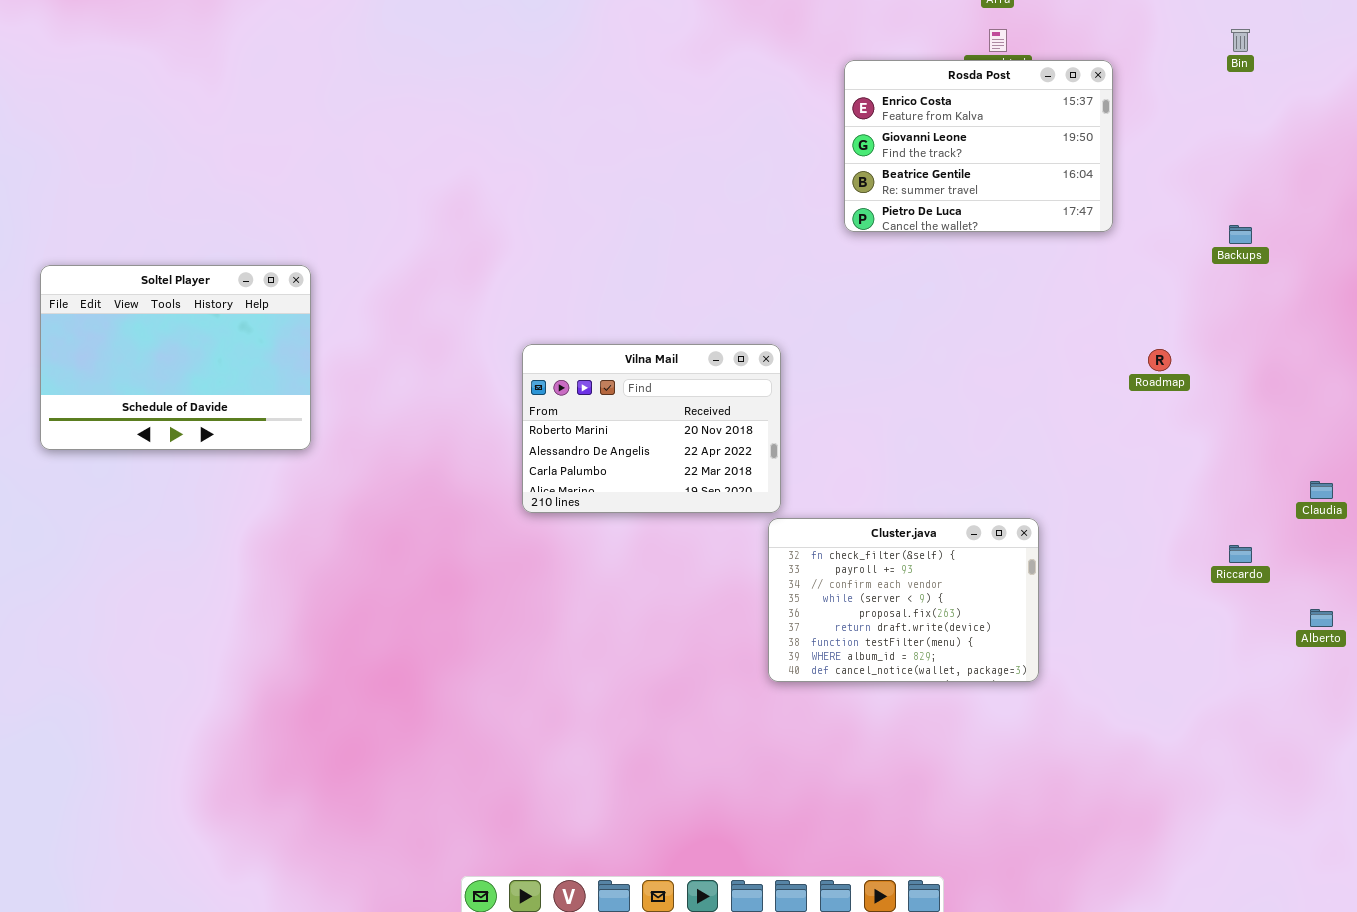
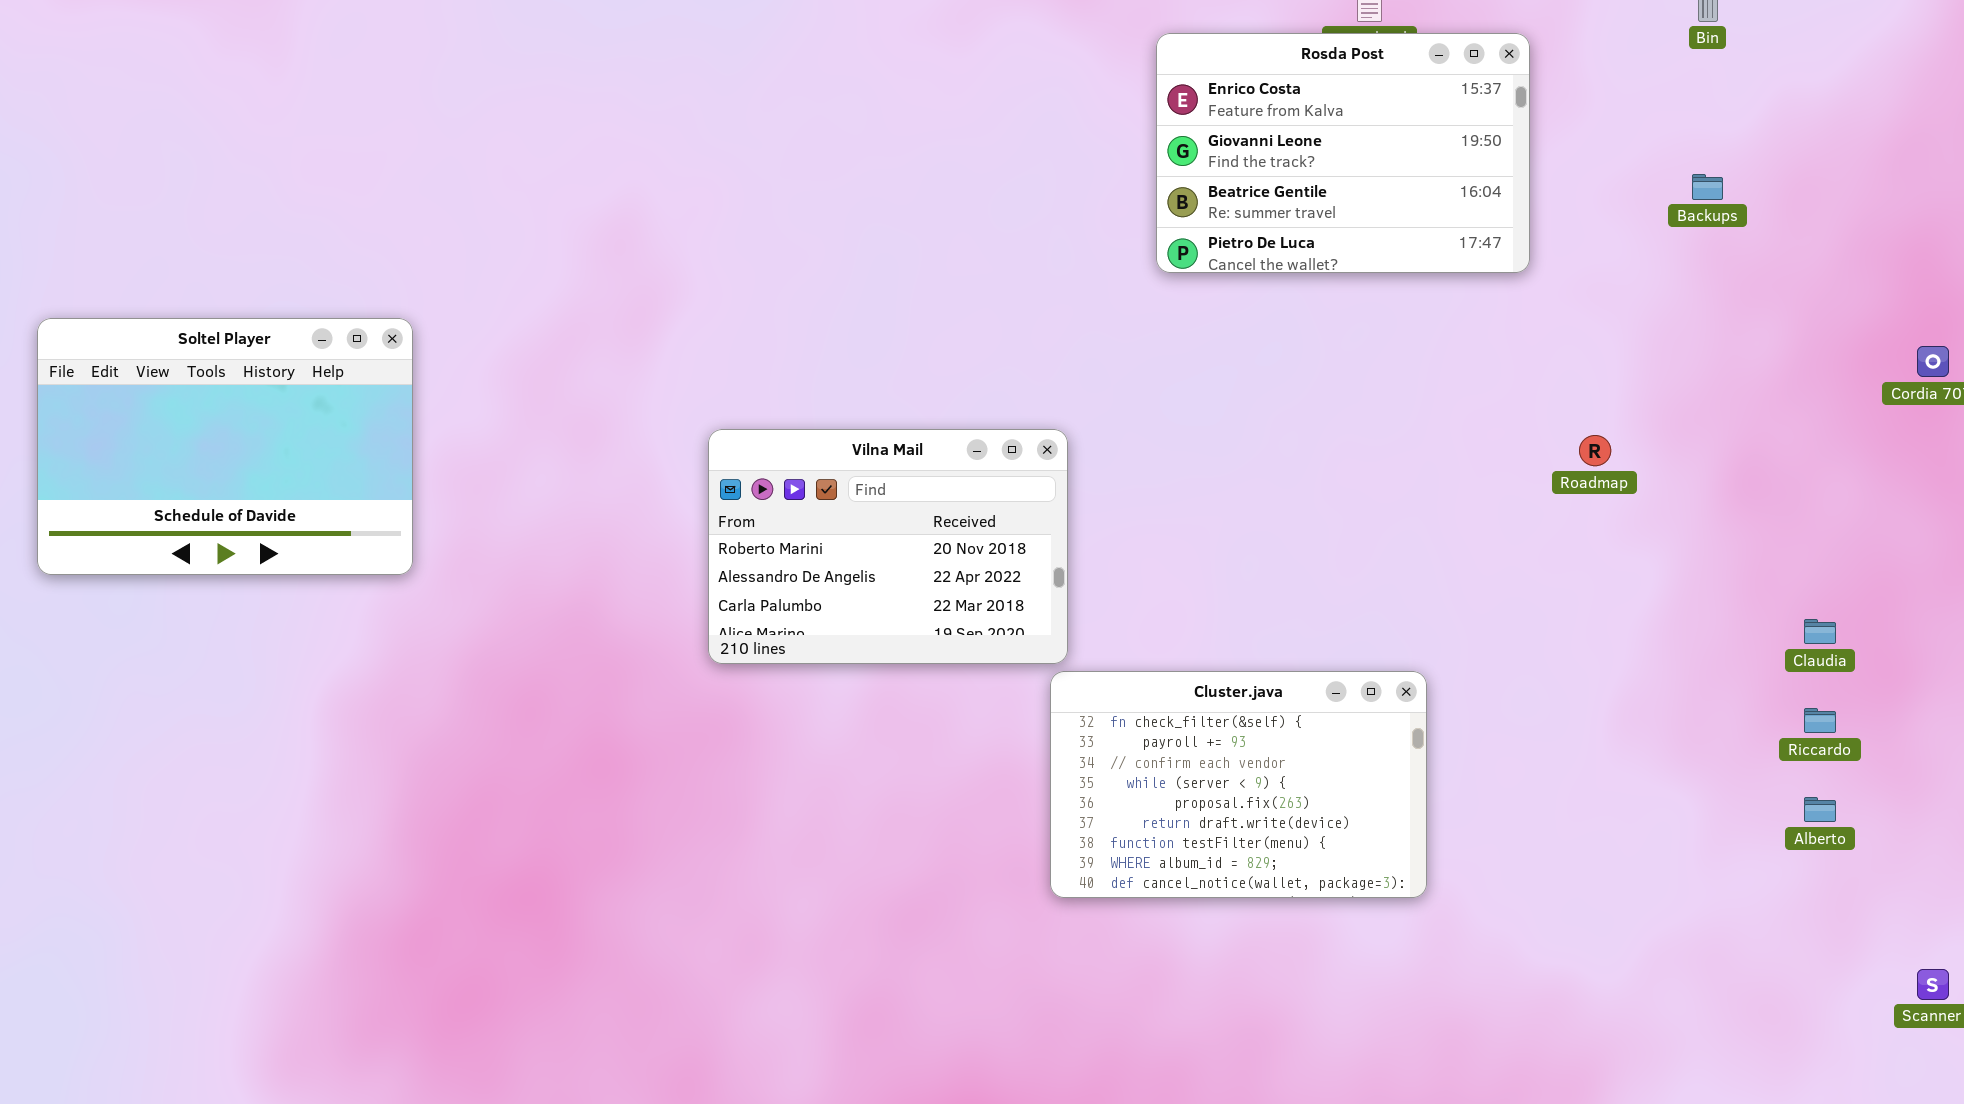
Backups: [1229,225,1252,244] -> [1692,174,1723,200], moved
Riccardo: [1229,545,1252,563] -> [1804,708,1836,733], moved

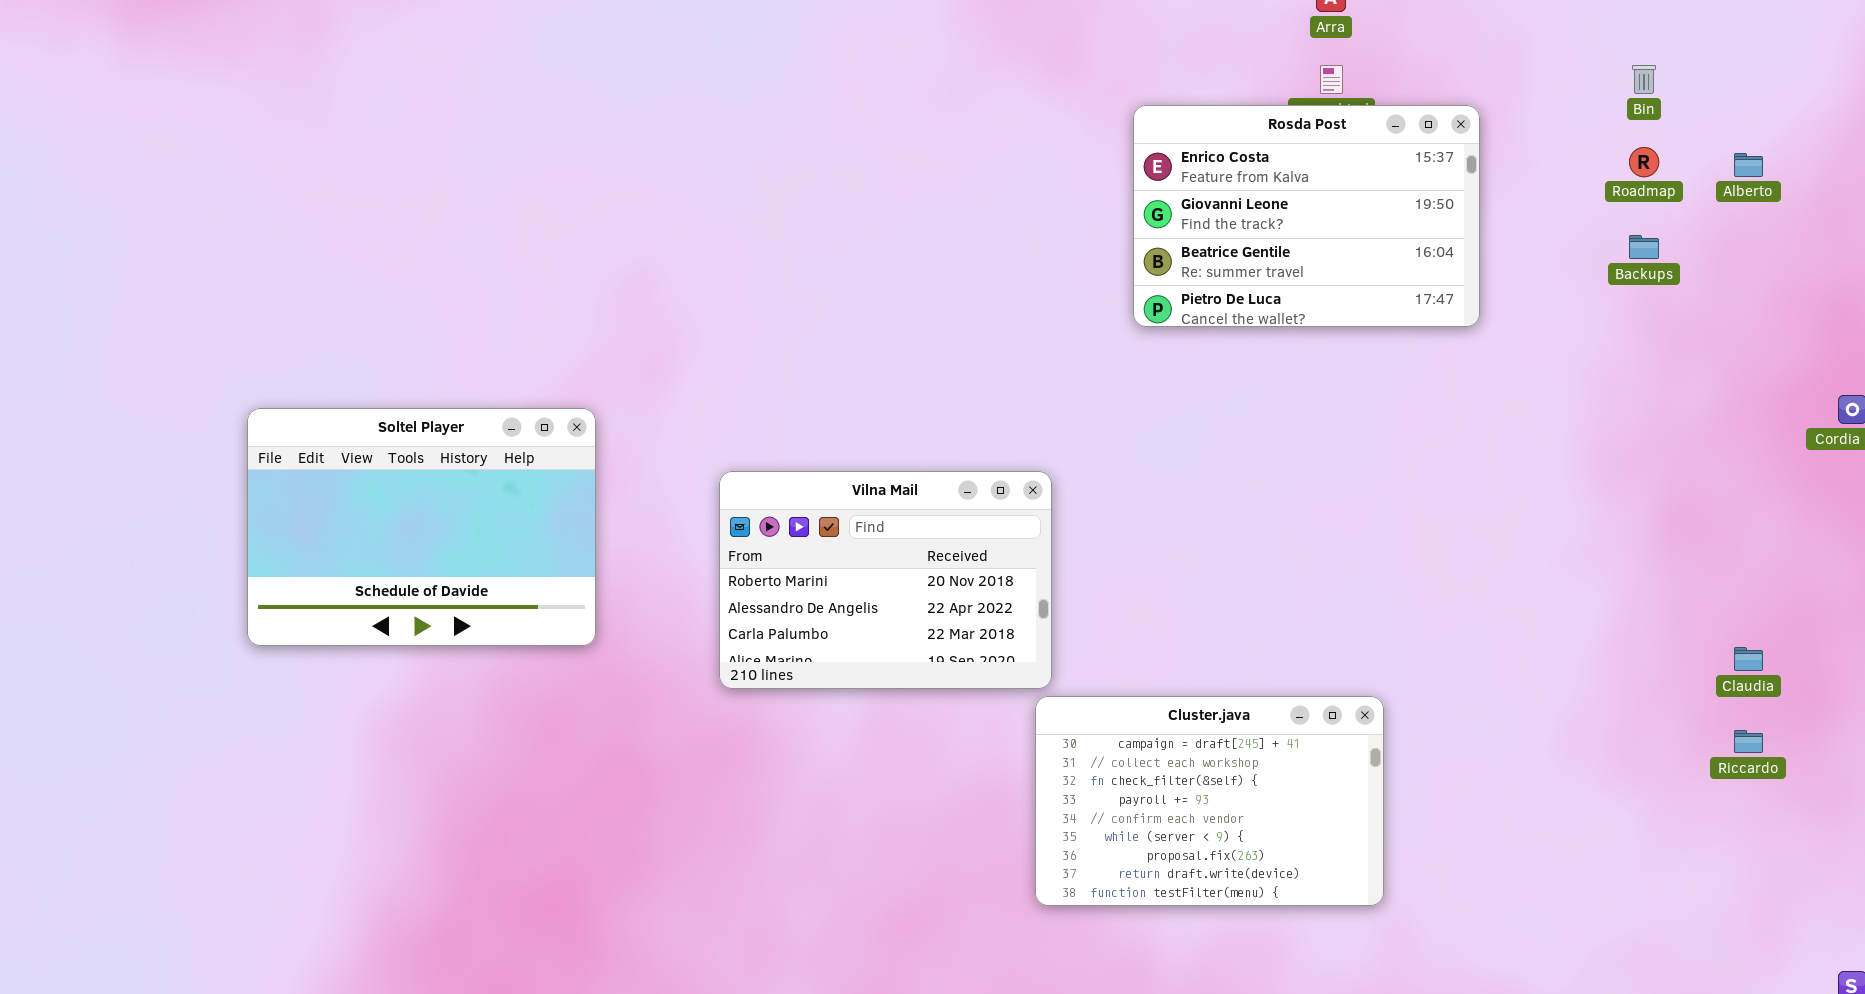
Soltel Player: [37,318,413,575] -> [247,408,596,646], moved
Roadmap: [1579,435,1611,466] -> [1629,147,1659,177], moved
Cluster.java: [1050,671,1427,898] -> [1035,696,1384,906], scrolled up 2 rows
Alberto: [1804,797,1836,822] -> [1734,153,1763,177], moved

